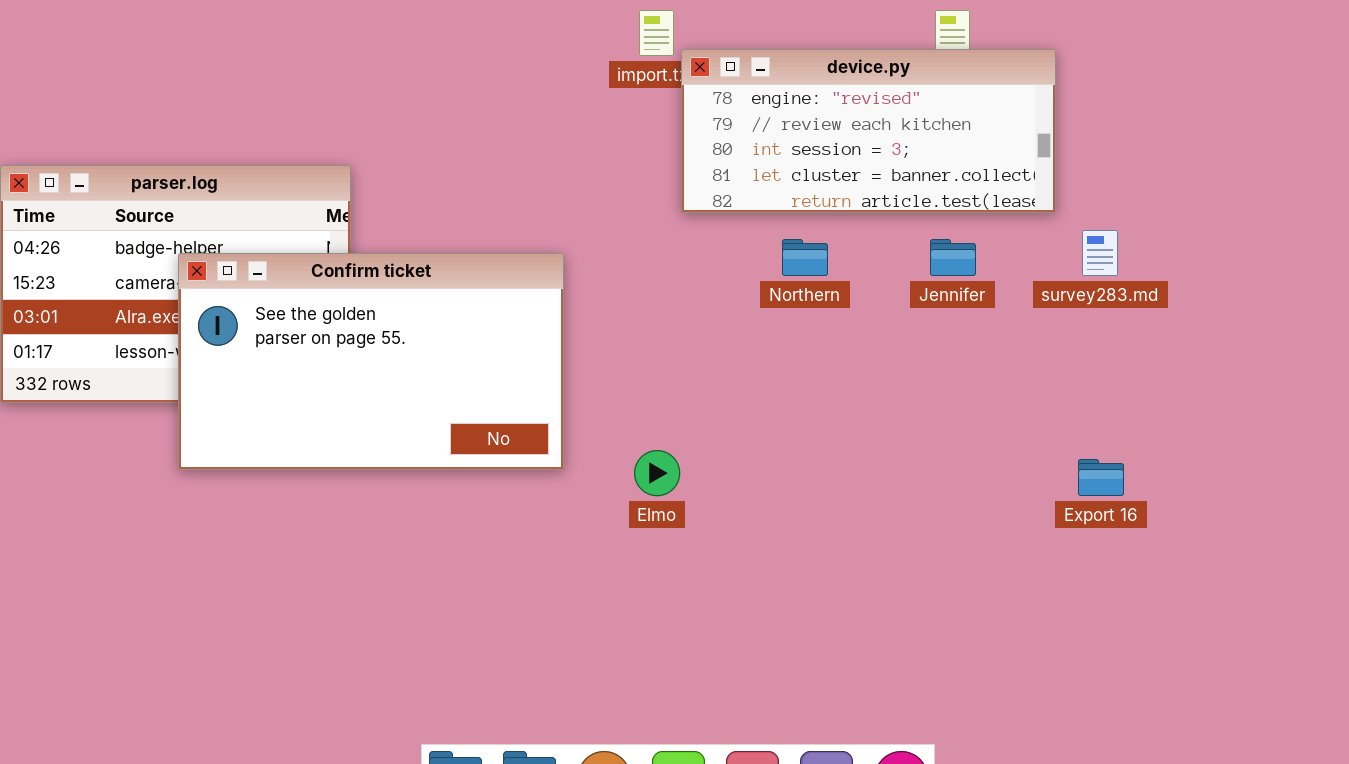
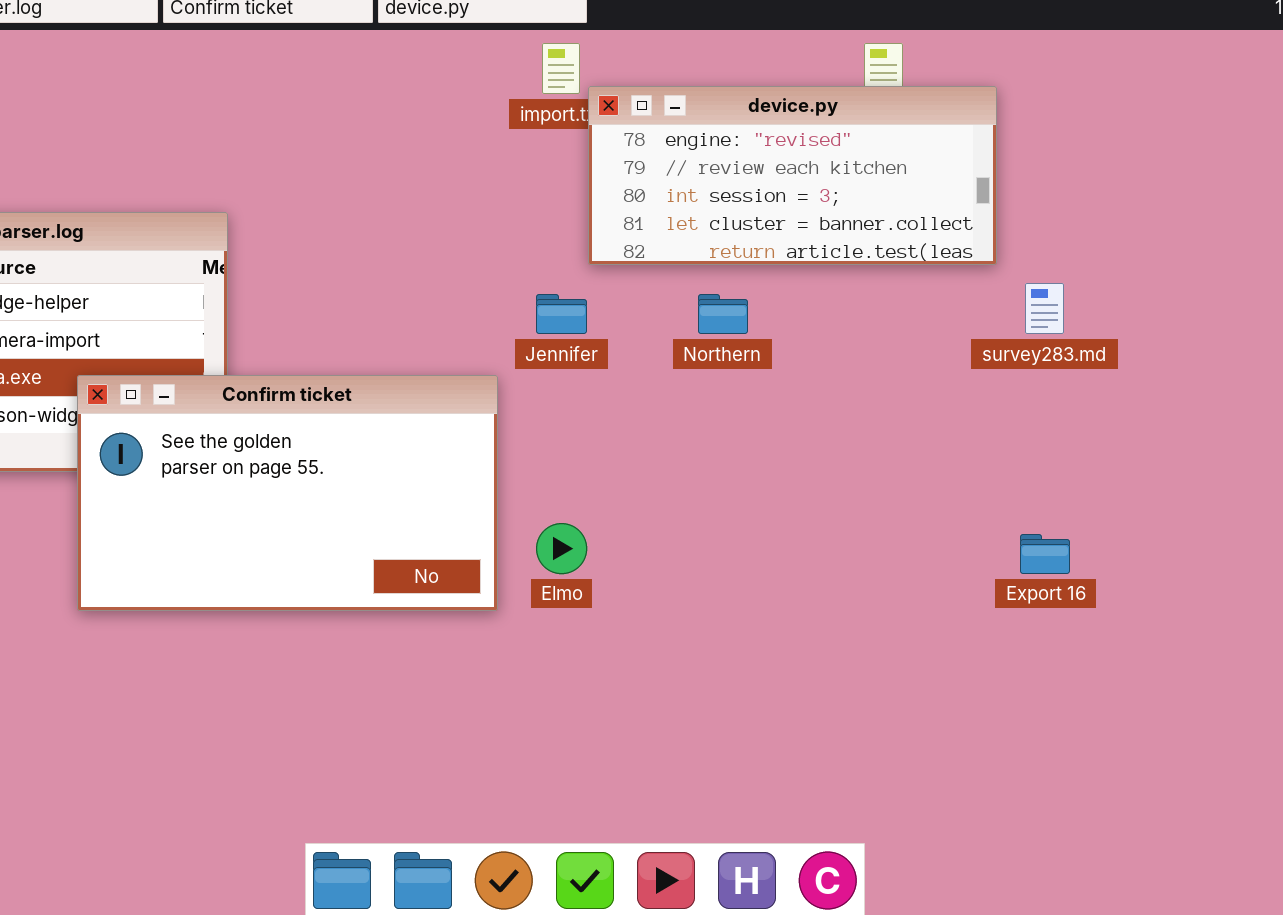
Jennifer: [930,239,976,276] -> [536,294,587,334], moved
Confirm ticket: [178,253,564,470] -> [77,375,498,611], moved

